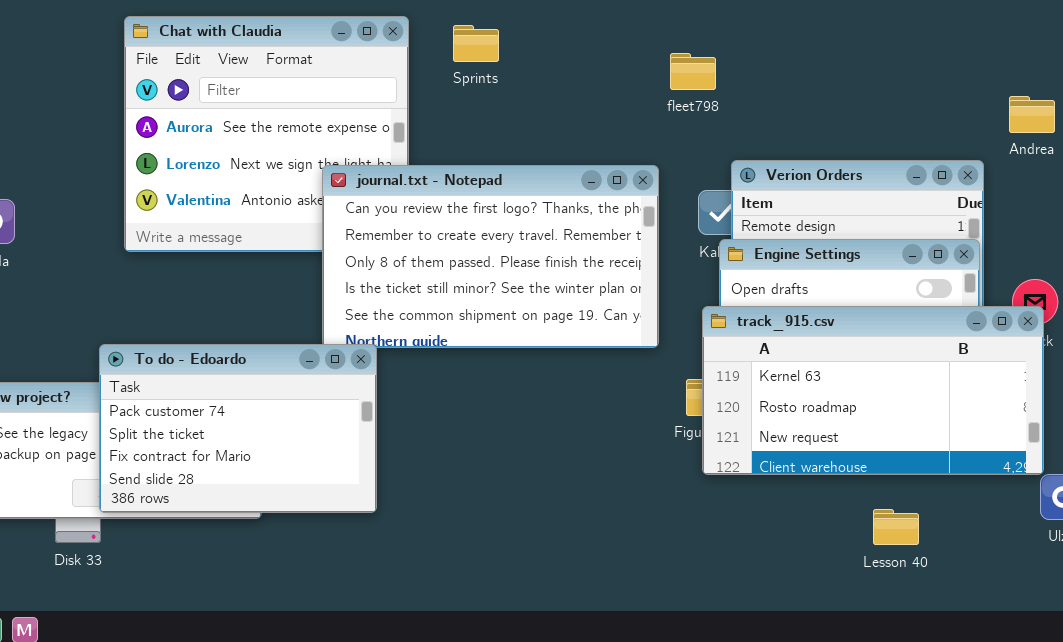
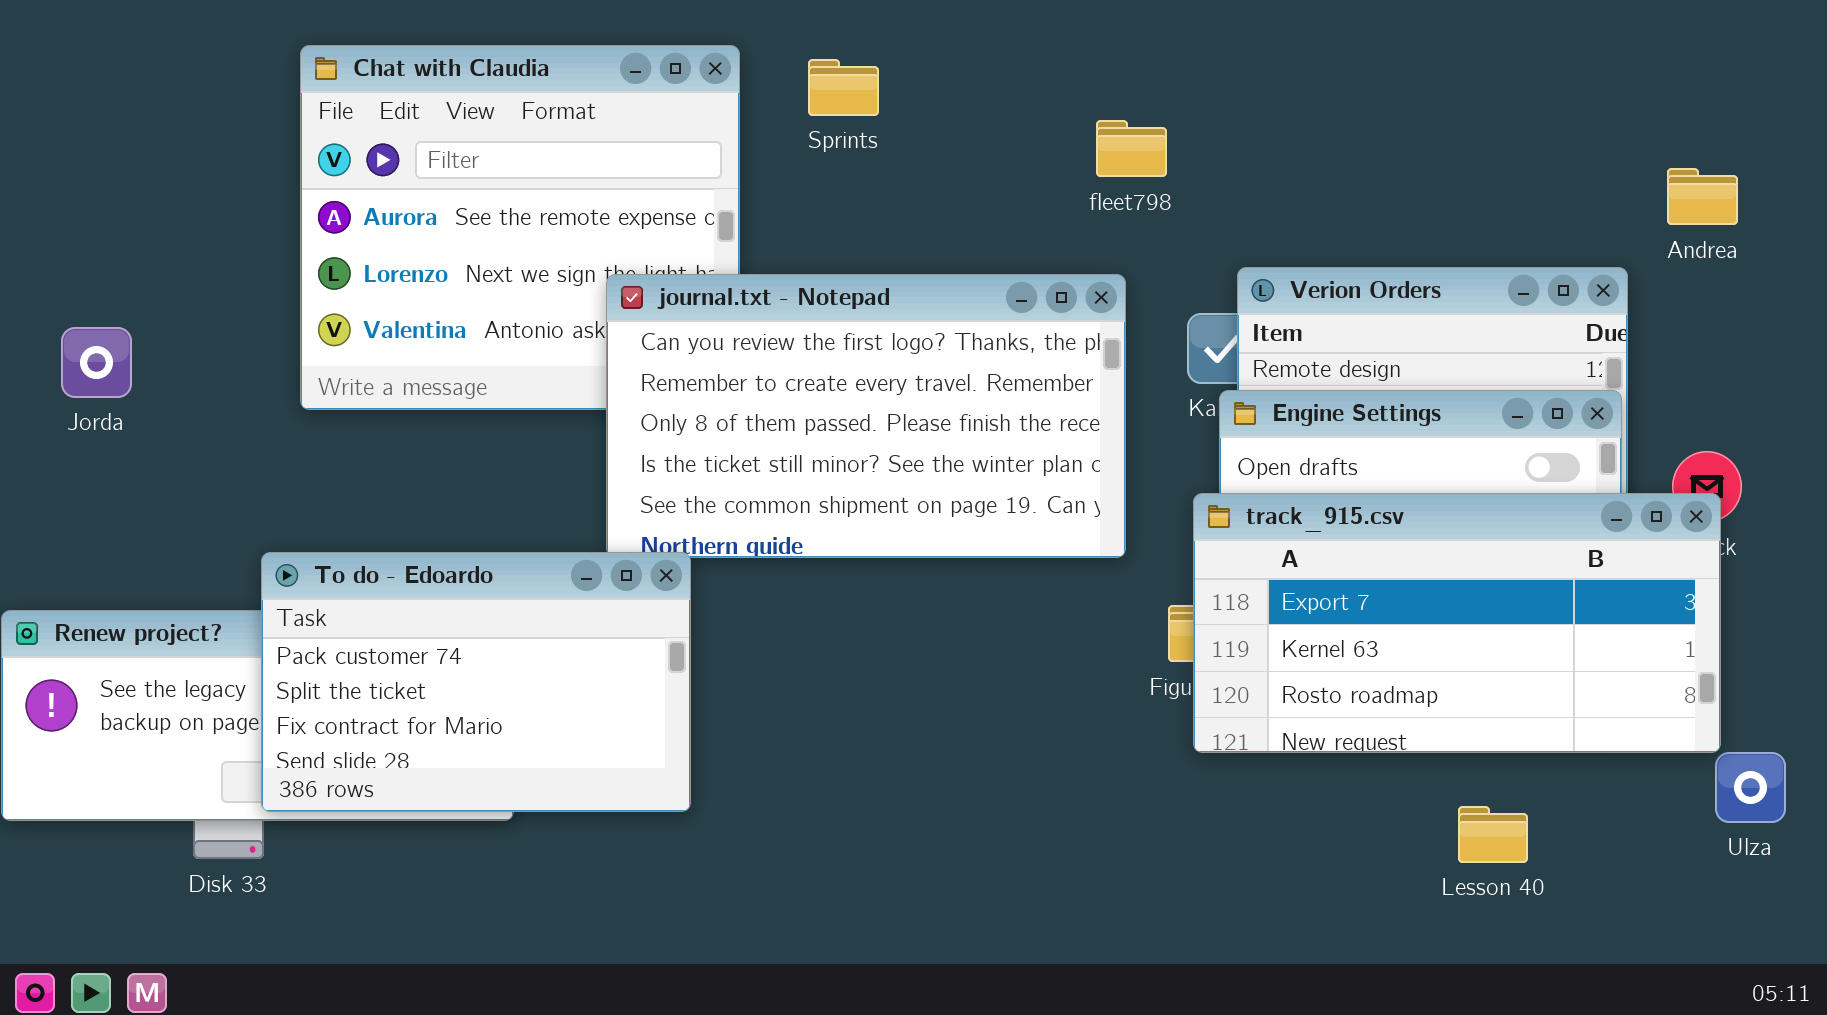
fleet798: [670,53,716,90] -> [1096,120,1167,177], moved
track_915.csv: [702,306,1044,475] -> [1193,493,1721,753], scrolled up 1 row

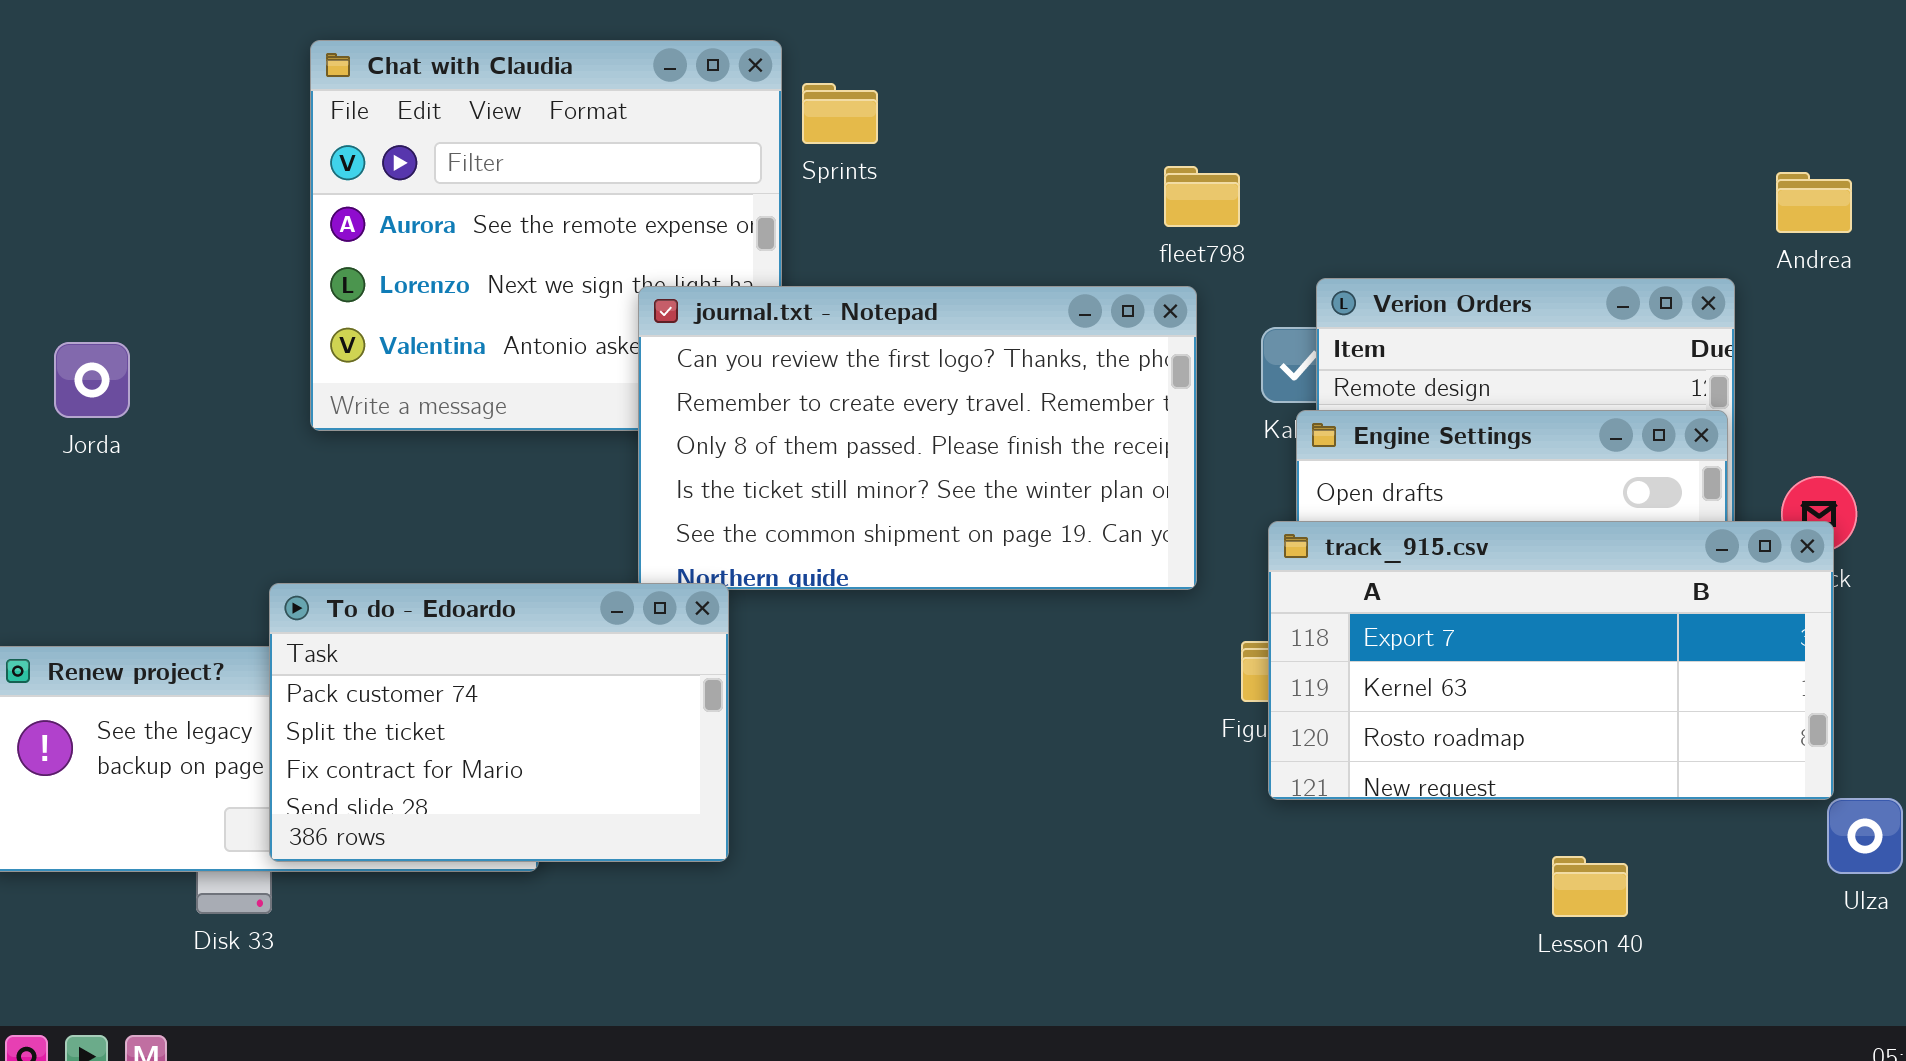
Sprints: [808,59,879,116] -> [802,83,878,144], moved
fleet798: [1096,120,1167,177] -> [1164,166,1240,227], moved

